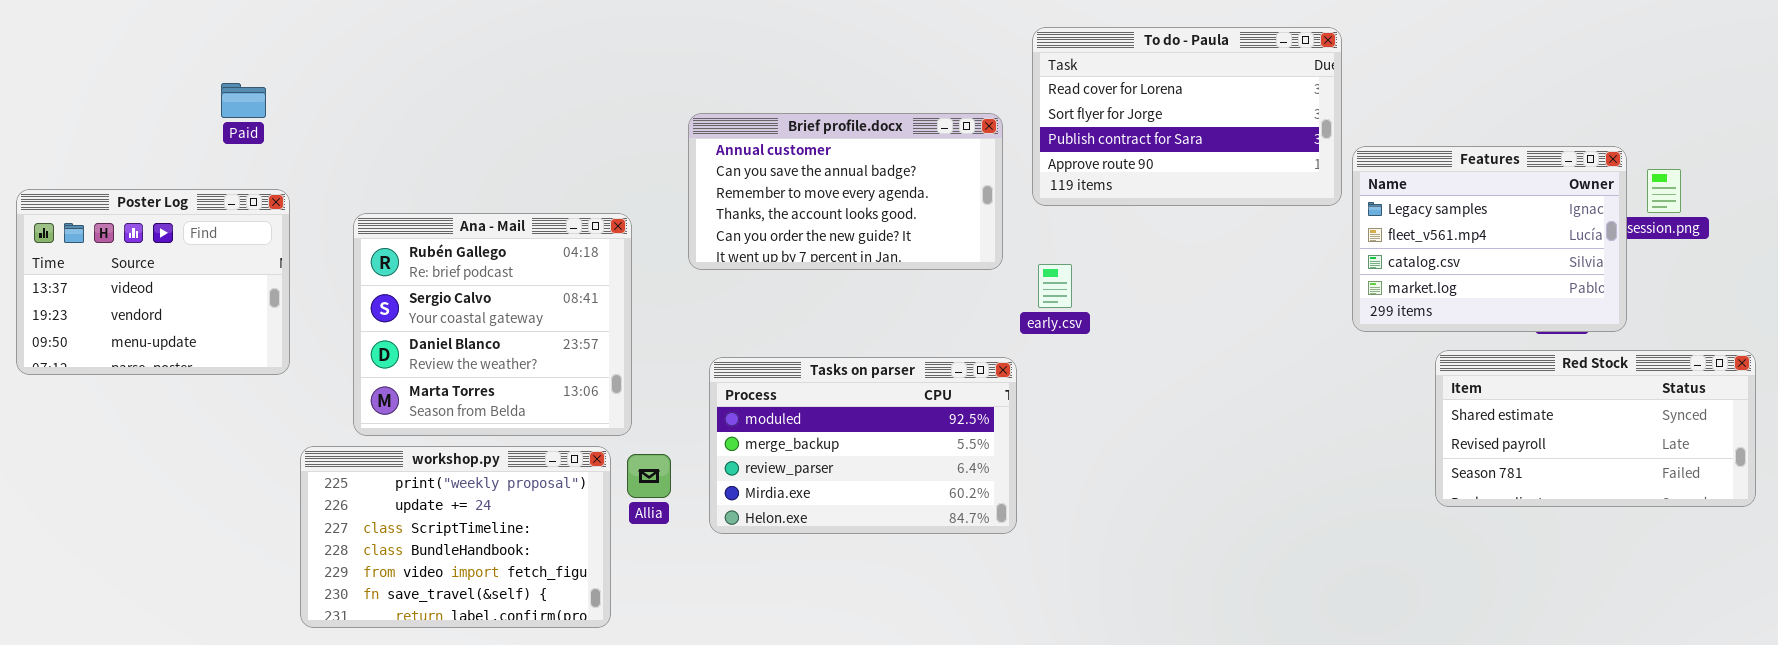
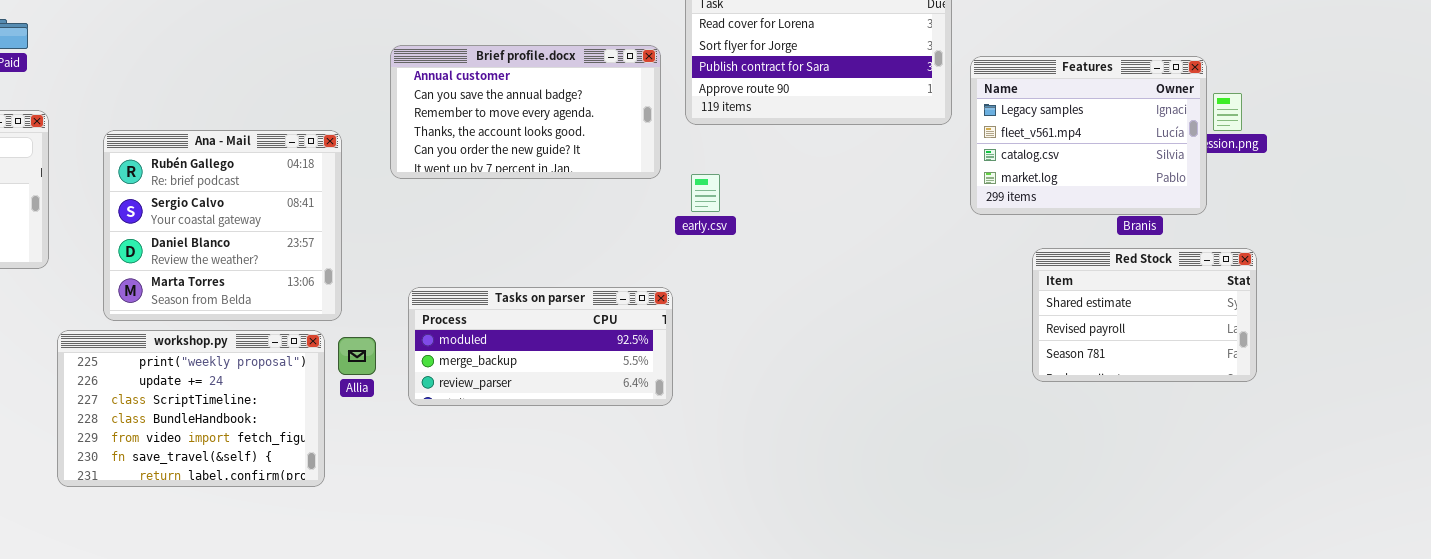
Features: [1352,146,1627,332] -> [970,56,1207,215], moved
Red Stock: [1435,350,1756,507] -> [1032,248,1257,382], resized
Tasks on parser: [709,357,1017,534] -> [408,287,673,406], resized

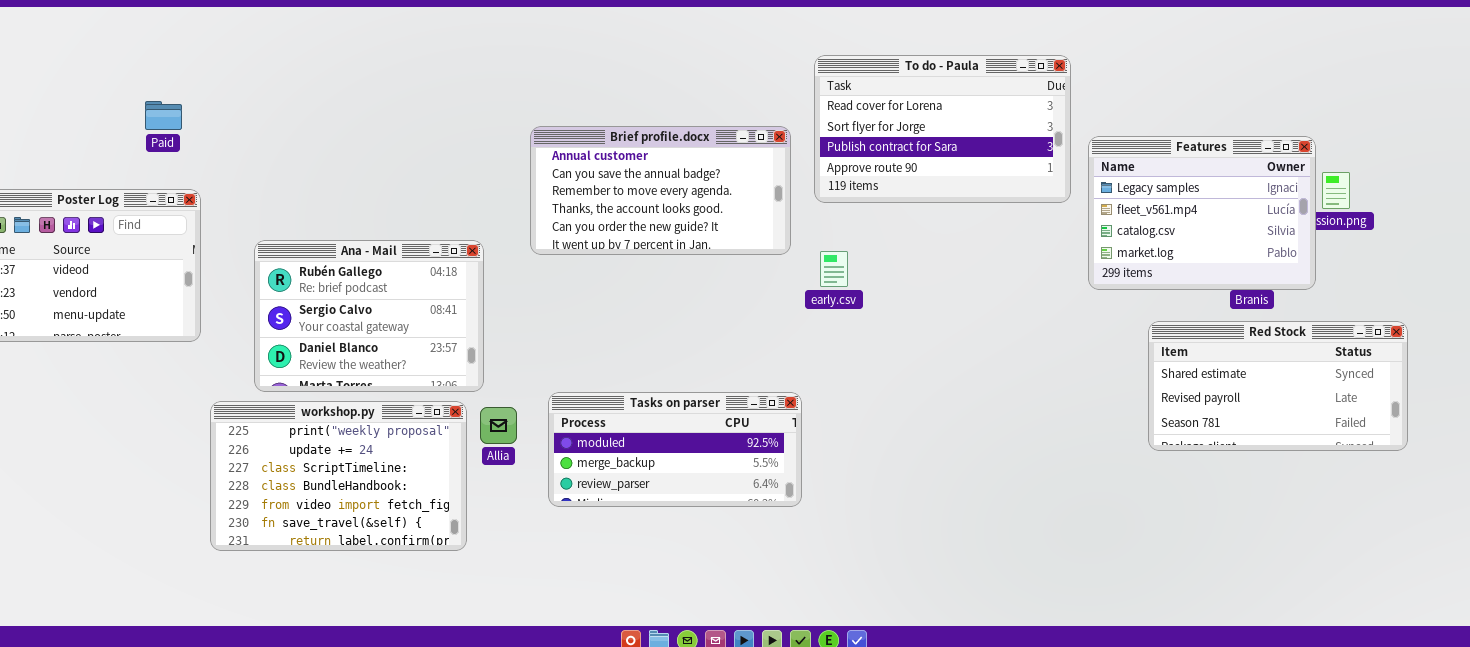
Ana - Mail: [103,130,342,321] -> [254,240,484,392], resized
Red Stock: [1032,248,1257,382] -> [1148,321,1408,451], resized
Tasks on parser: [408,287,673,406] -> [548,392,802,507], moved

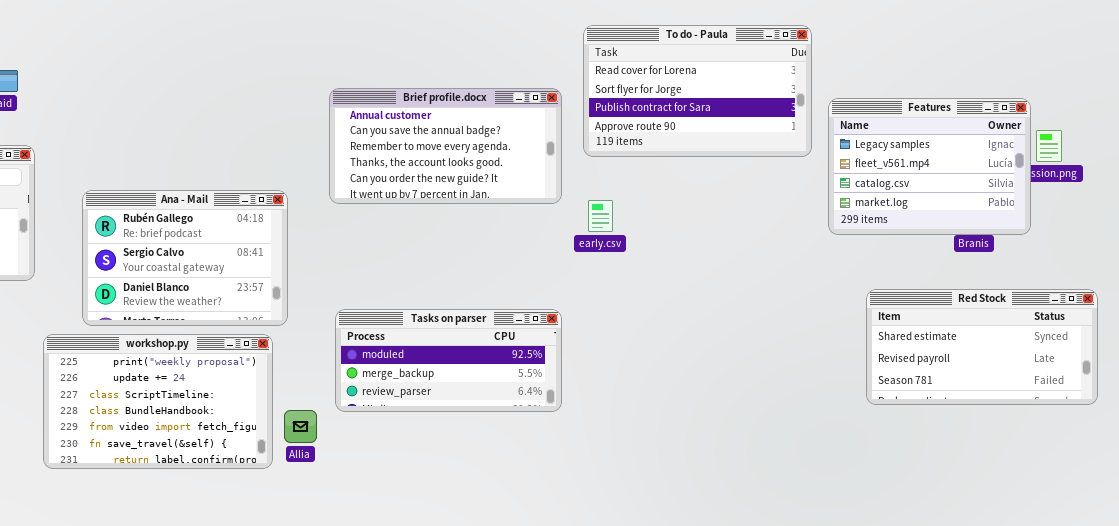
Red Stock: [1148,321,1408,451] -> [866,289,1098,405], moved
Tasks on parser: [548,392,802,507] -> [335,309,562,412], moved
Allia: [480,407,517,444] -> [284,410,317,443], moved

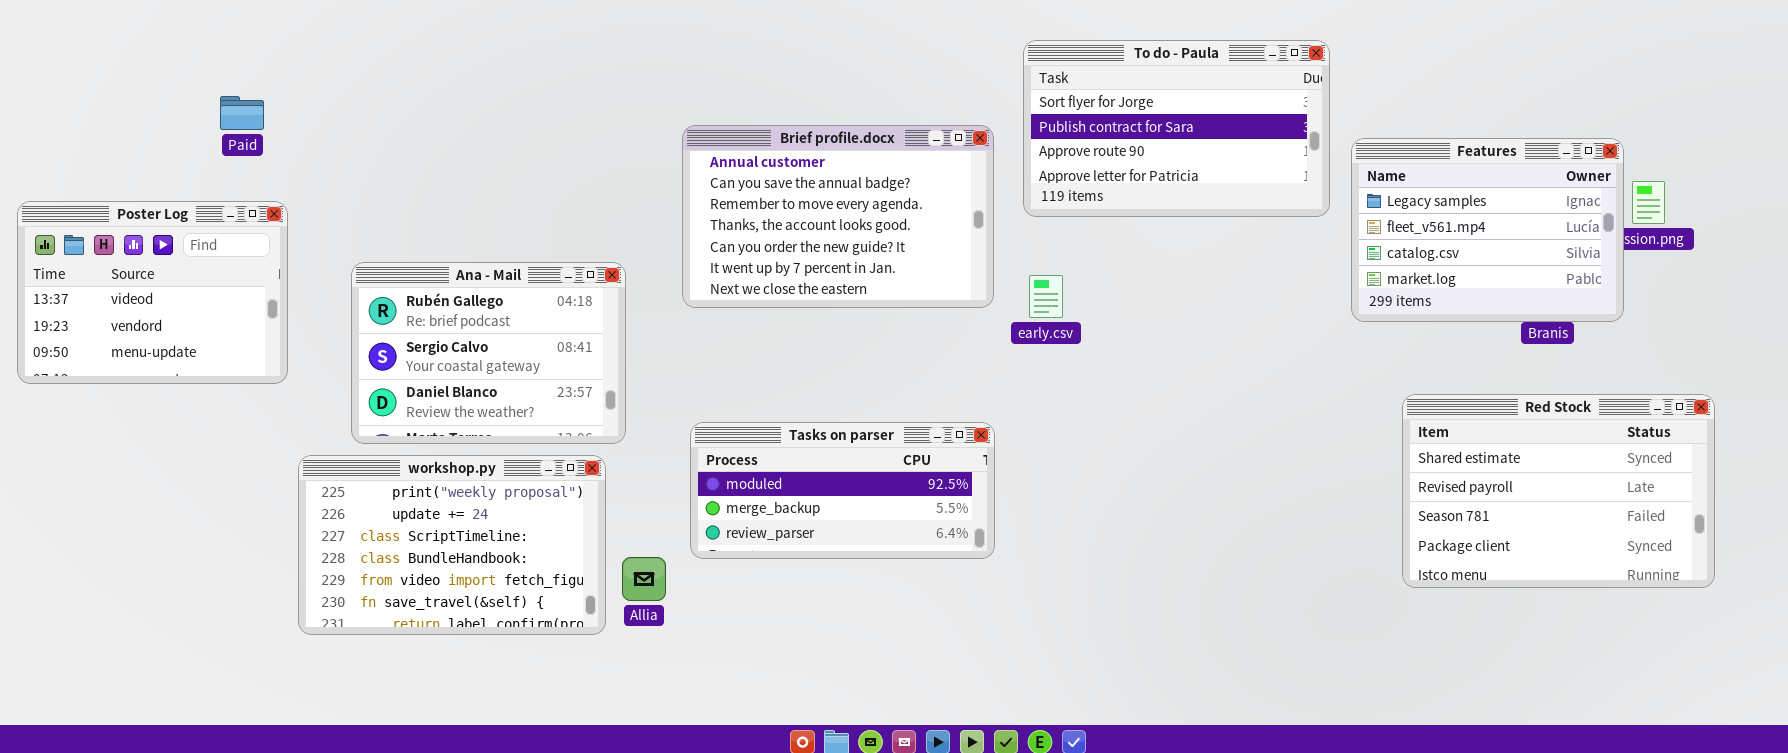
To do - Paula: [583,25,812,157] -> [1023,40,1330,217], scrolled down 1 row
Brief profile.docx: [329,88,562,204] -> [682,125,994,308], resized
Red Stock: [866,289,1098,405] -> [1402,394,1715,588], resized

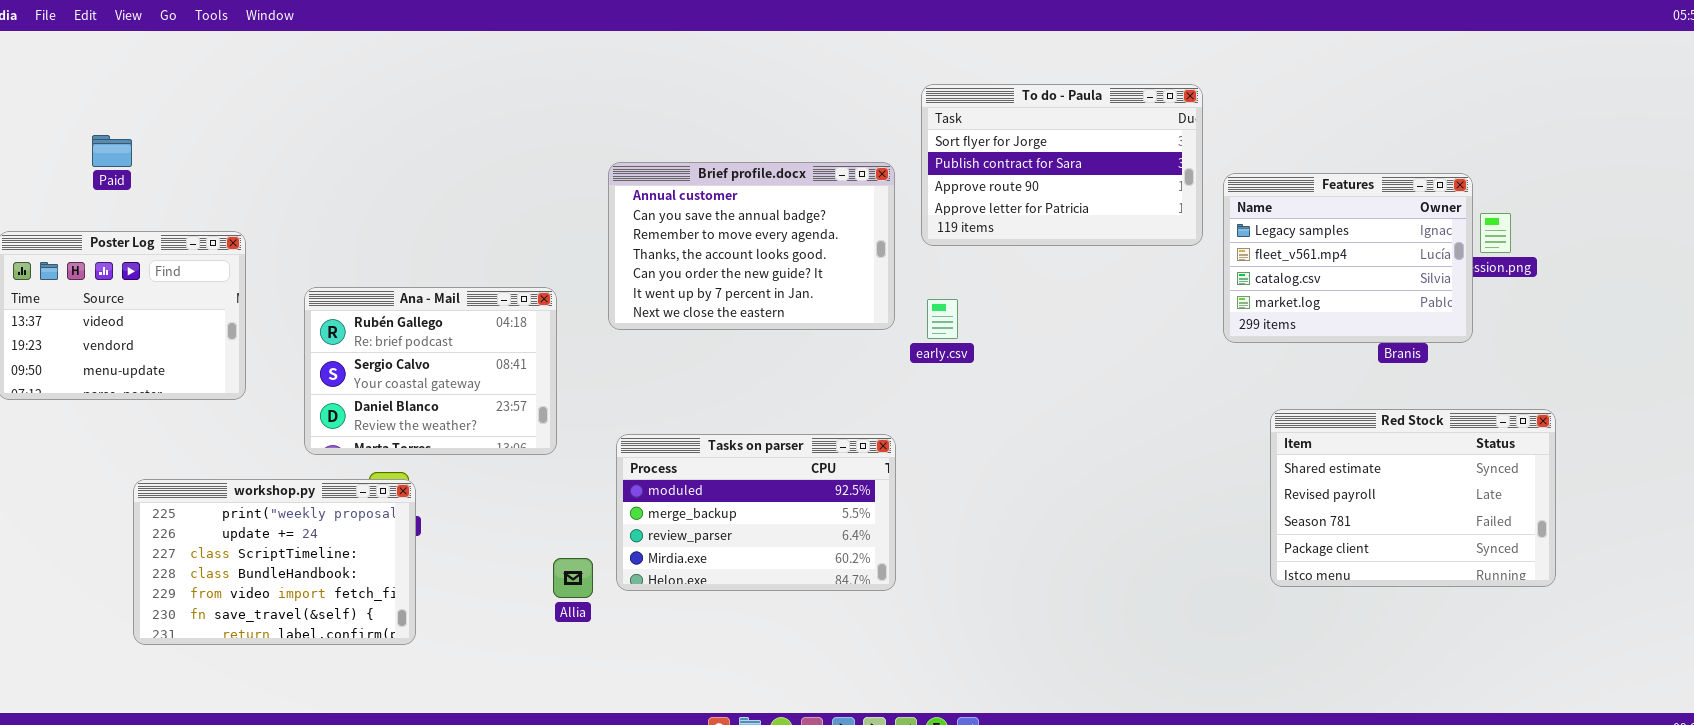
Paid: [220,96,264,130] -> [92,135,132,167], moved
Tasks on parser: [690,422,995,559] -> [616,434,896,591], resized
workshop.py: [298,455,606,635] -> [133,479,416,645], moved

